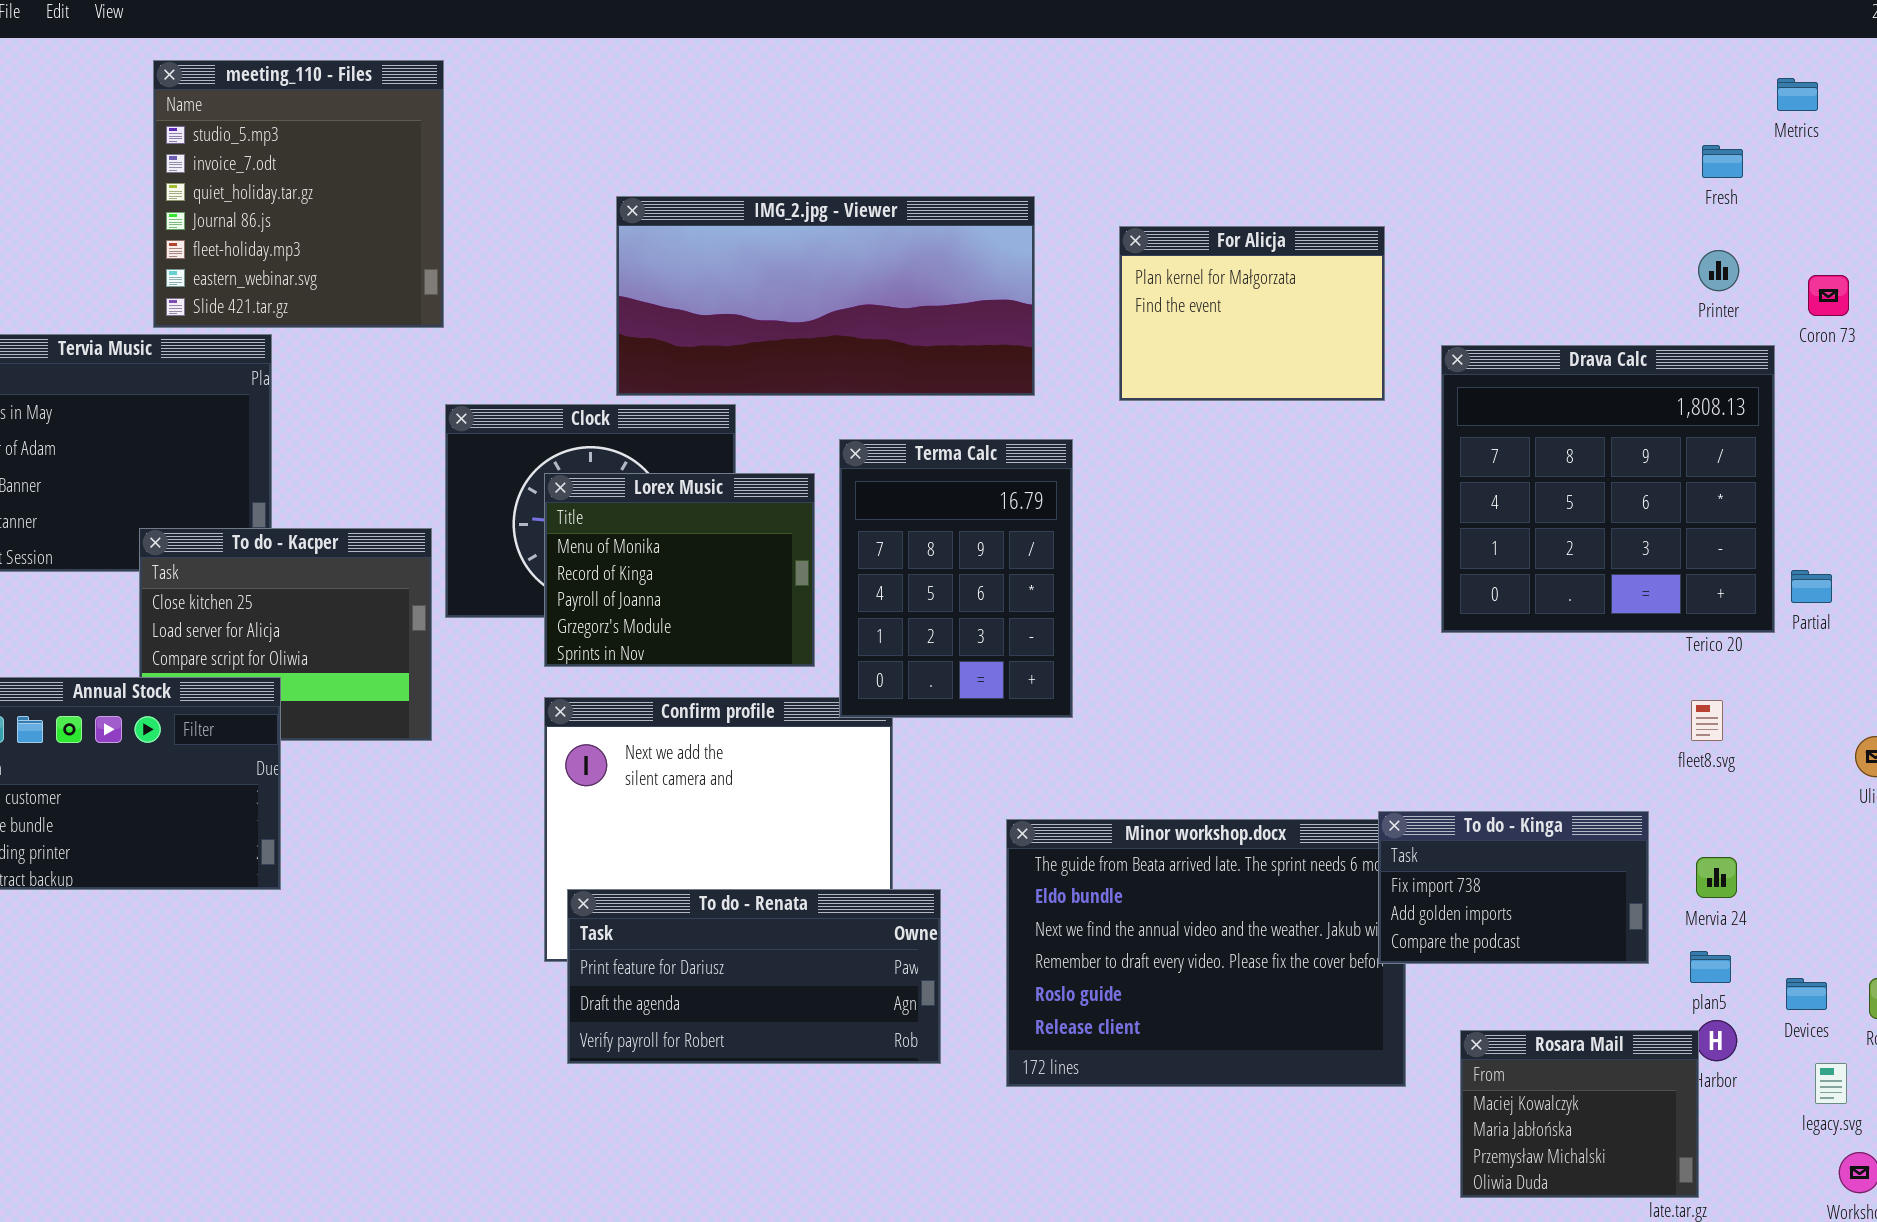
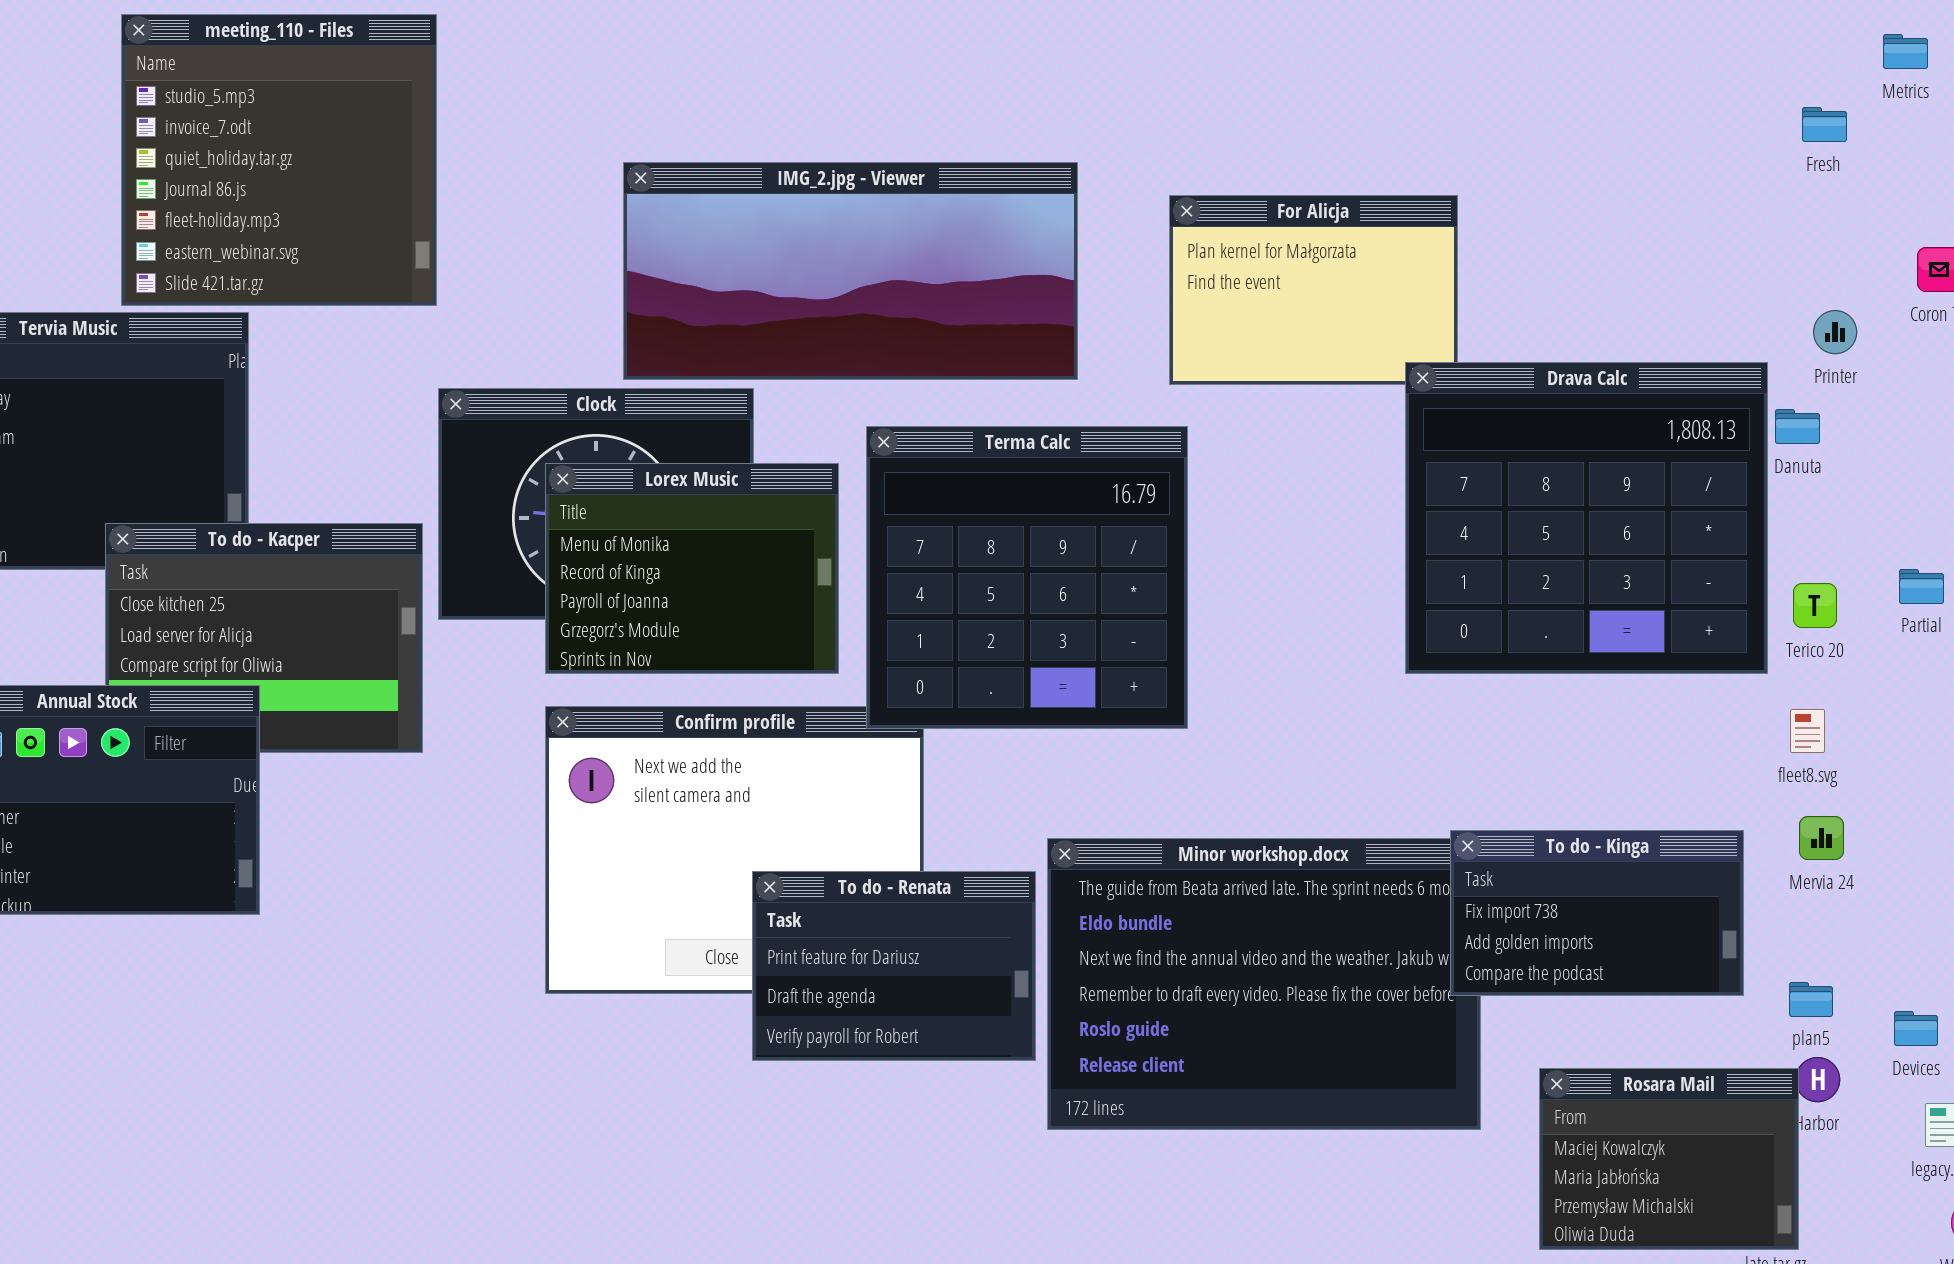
Printer: [1698,250,1739,291] -> [1813,310,1857,354], moved
Drava Calc: [1441,345,1775,633] -> [1405,362,1768,674], moved
Terma Calc: [839,439,1073,718] -> [866,426,1188,729], resized
Mervia 24: [1696,857,1737,898] -> [1799,816,1844,860], moved
To do - Renata: [567,889,941,1064] -> [752,871,1036,1061], moved, resized

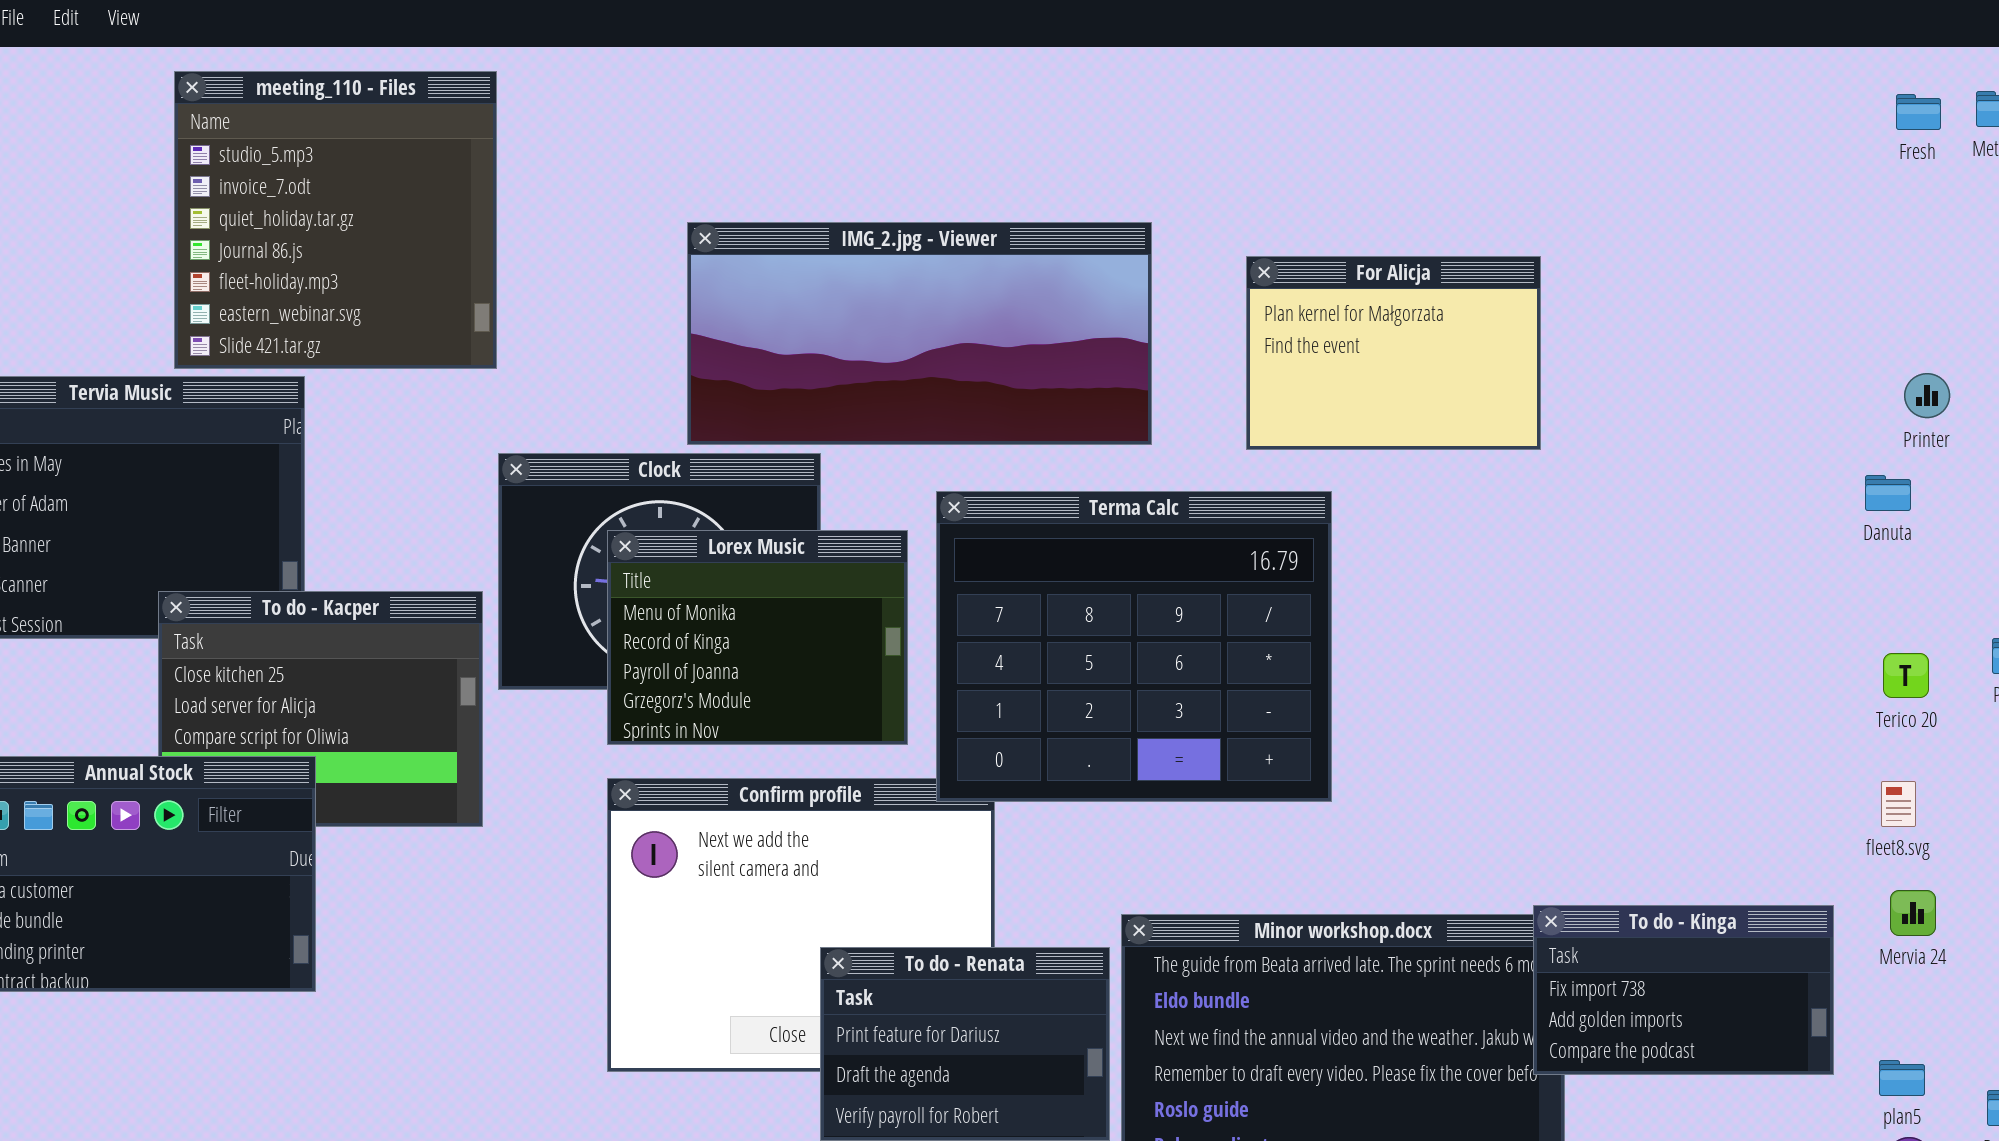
Fresh: [1802,107,1847,142] -> [1896,94,1941,130], moved
Drava Calc: [1405,362,1768,674] -> none, closed
Terma Calc: [866,426,1188,729] -> [936,491,1332,802], resized

